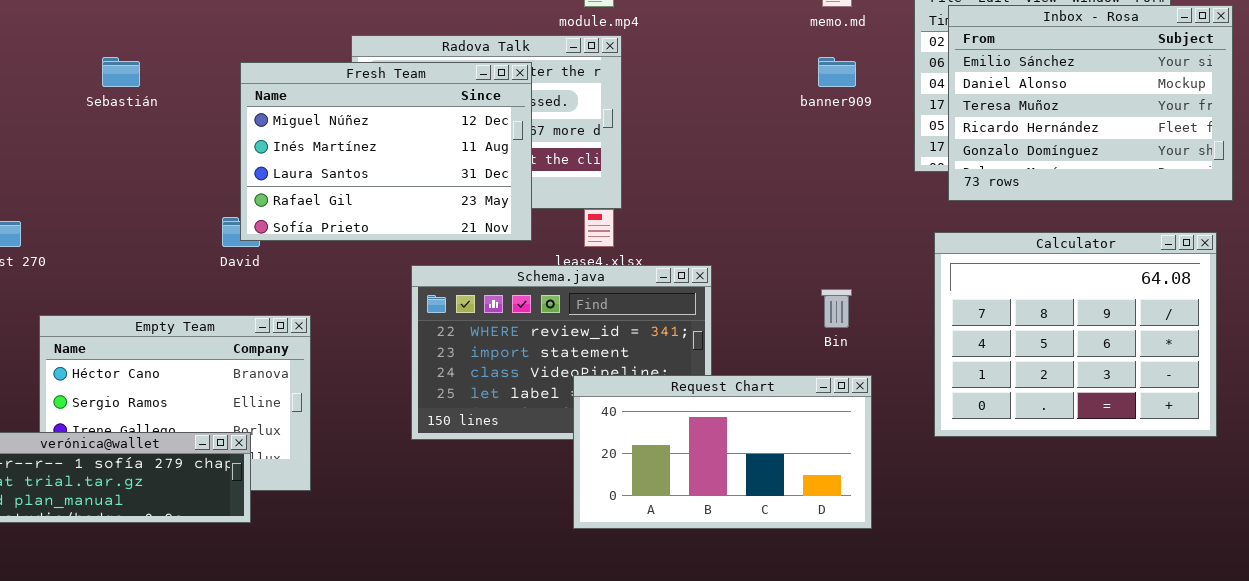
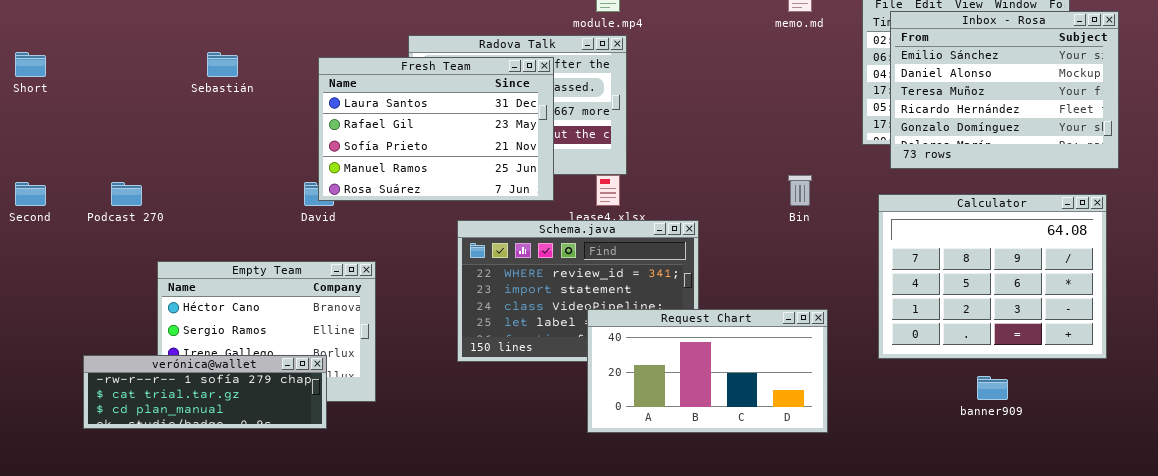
banner909: [818,57,856,87] -> [977,376,1008,400], moved
Fresh Team: [240,62,532,241] -> [318,57,554,201], scrolled down 2 rows
Bin: [821,289,852,328] -> [788,175,812,206], moved

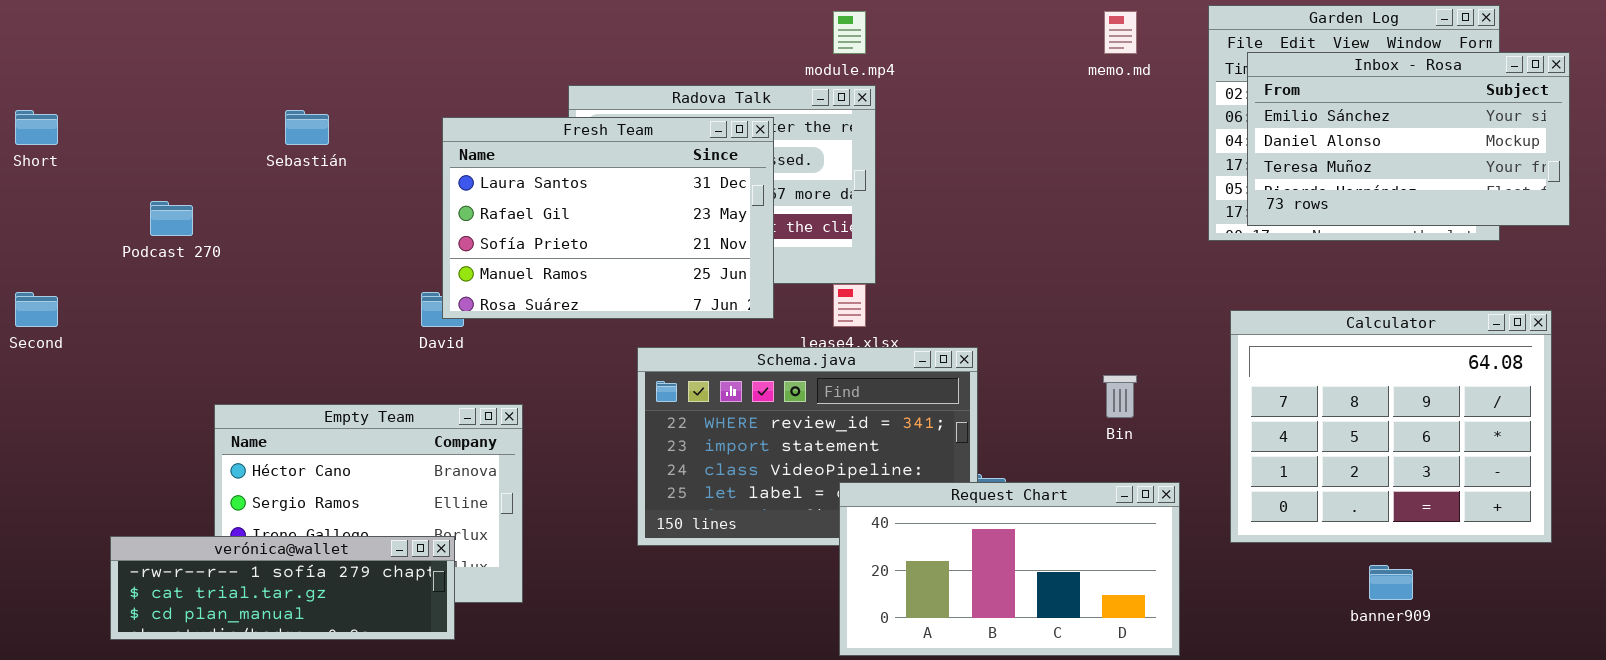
Inbox - Rosa: [890,11,1119,169] -> [1247,52,1570,226], resized
Bin: [788,175,812,206] -> [1103,375,1137,418], moved
Podcast 270: [111,182,142,206] -> [150,201,193,236], moved
Request Chart: [587,309,828,433] -> [839,482,1180,656], moved

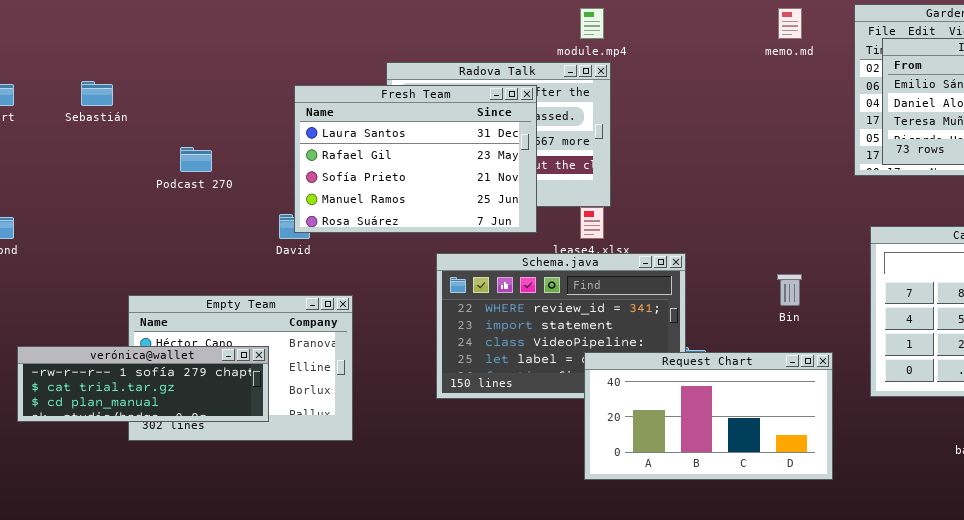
Sebastián: [285,110,329,145] -> [81,81,113,106], moved
Podcast 270: [150,201,193,236] -> [180,147,212,172], moved
verónica@wallet: [110,536,455,640] -> [17,346,269,422], moved

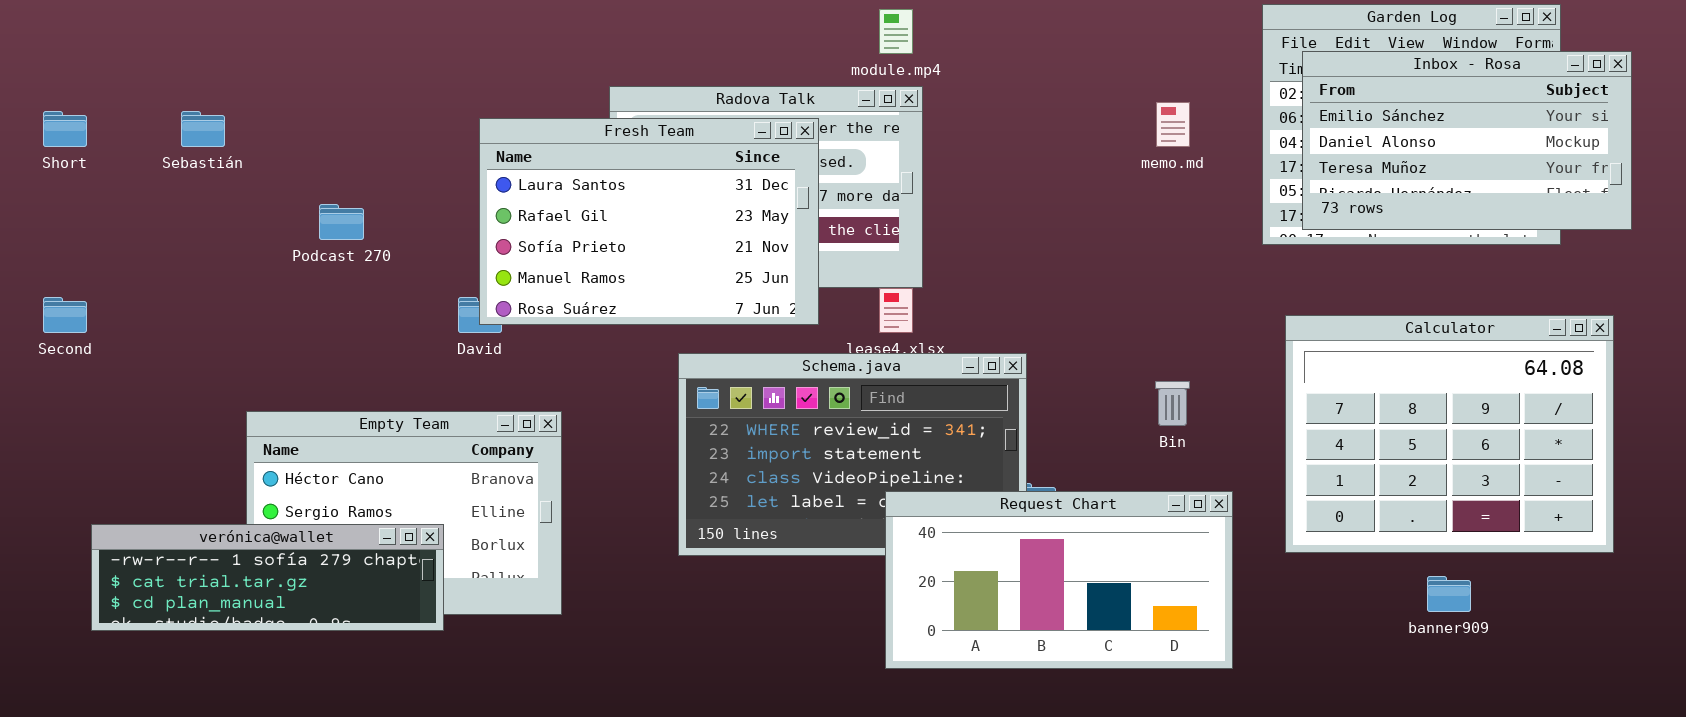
memo.md: [778,8,802,39] -> [1156,102,1190,147], moved
verónica@wallet: [17,346,269,422] -> [91,524,444,631], moved

